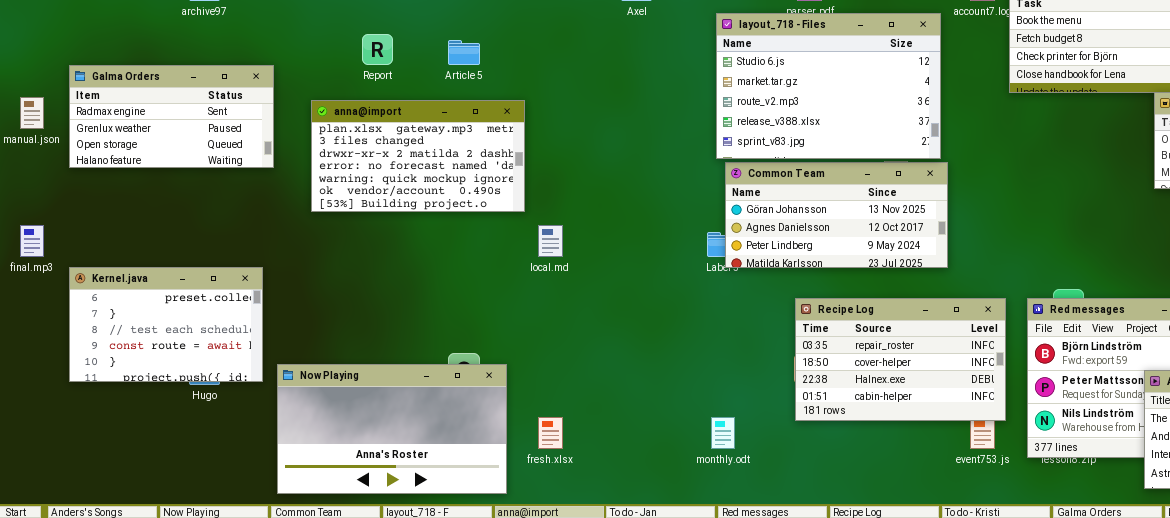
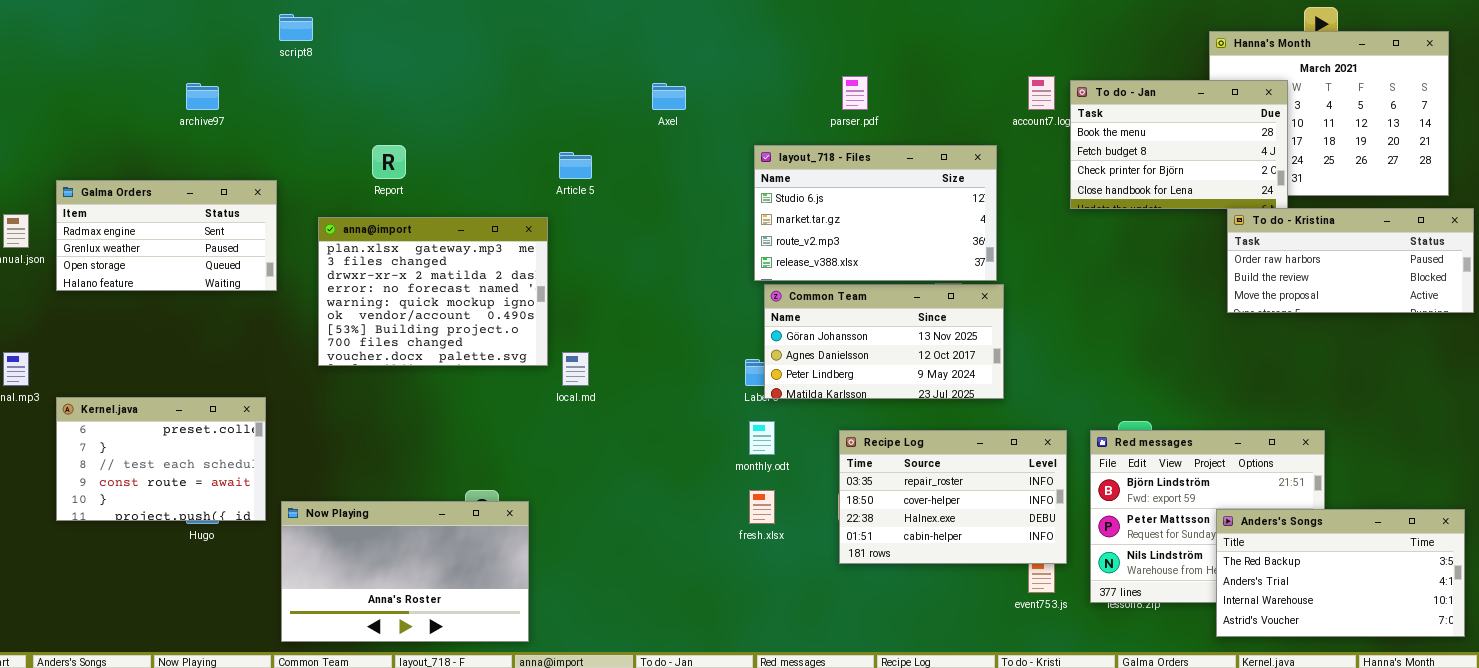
layout_718 - Files: [716,13,941,159] -> [754,145,997,281], resized
Article 5: [448,40,480,65] -> [559,152,592,179], moved
anna@import: [311,100,525,212] -> [318,217,548,366], resized
fresh.xlsx: [538,417,563,449] -> [749,490,775,524], moved
monthly.odt: [711,417,735,449] -> [749,421,775,455], moved

